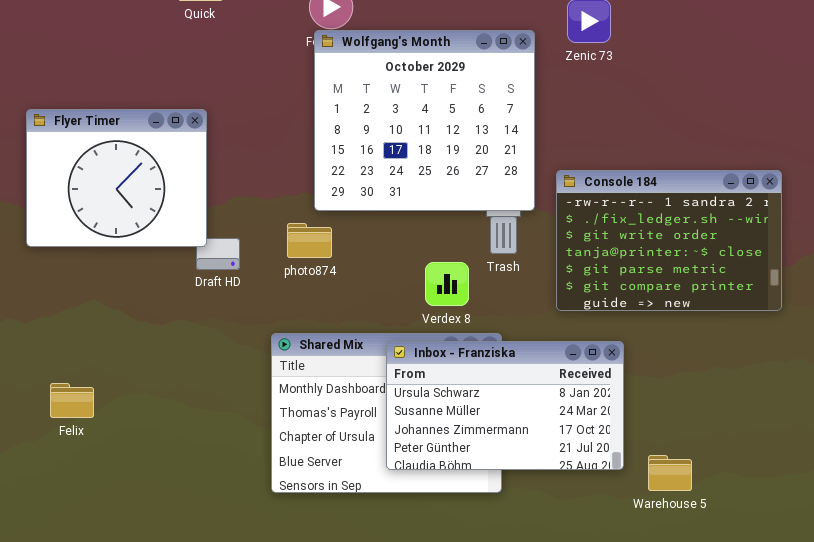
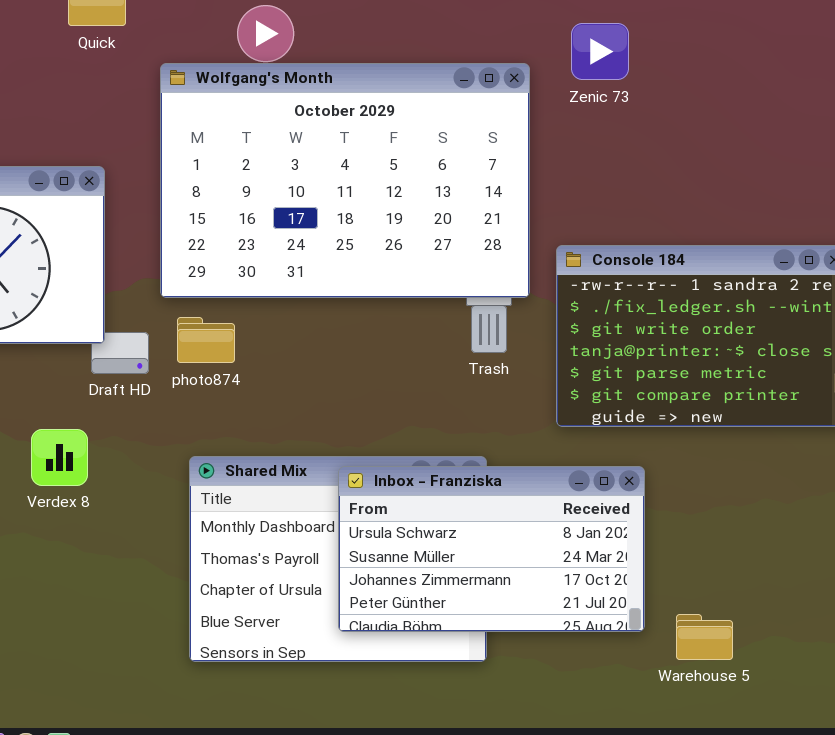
Wolfgang's Month: [314,30,535,211] -> [160,63,530,298], resized
photo874: [287,223,332,258] -> [177,317,235,363], moved
Verdex 8: [425,262,469,306] -> [31,429,88,486], moved

